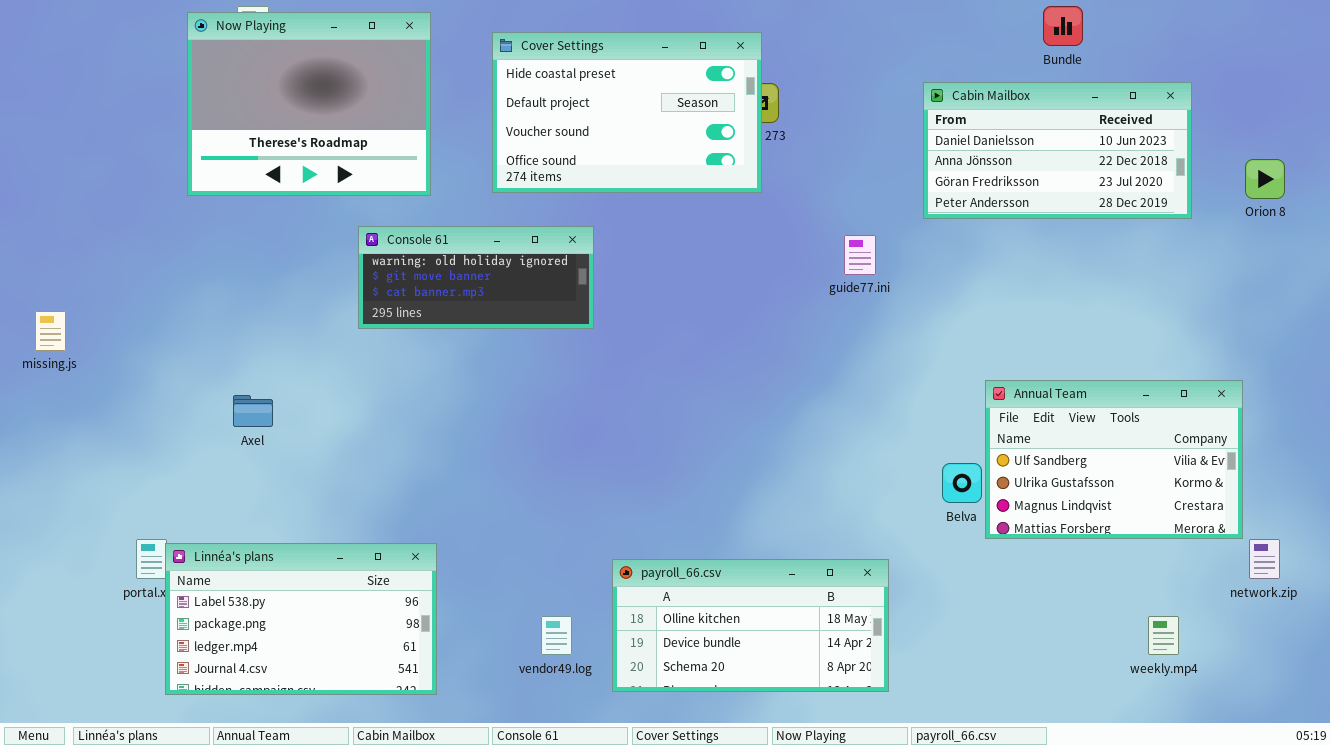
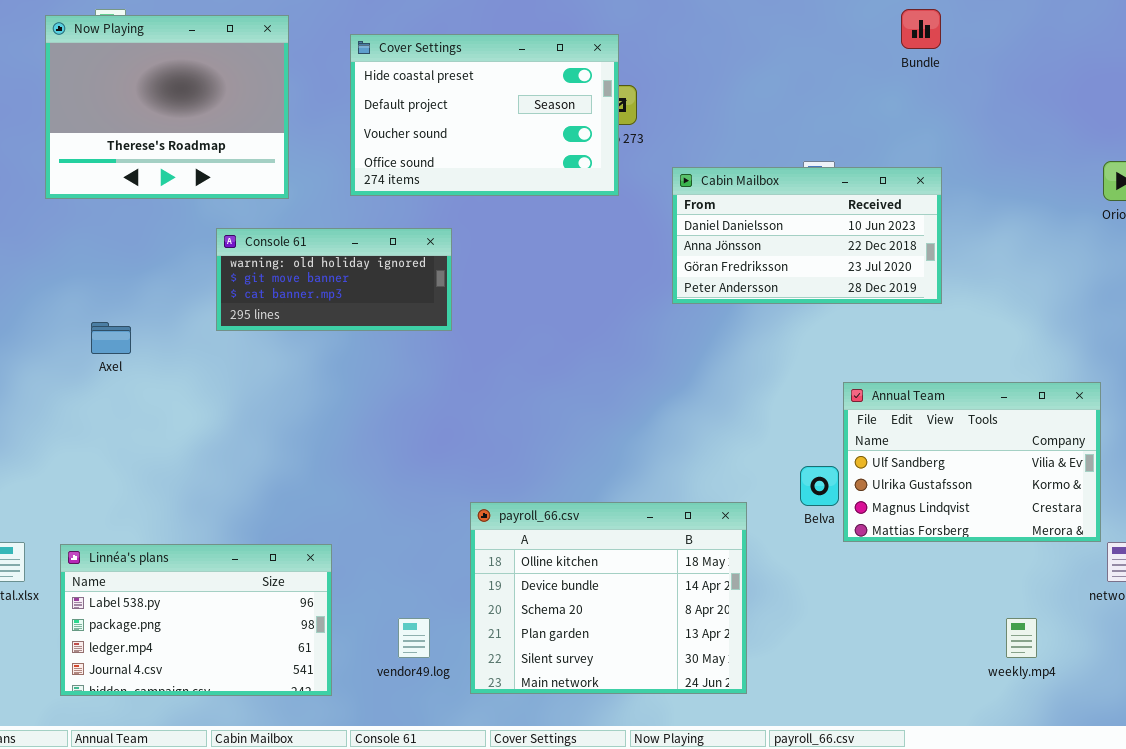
Cabin Mailbox: [923,82,1192,219] -> [672,167,942,304], moved
Axel: [233,395,273,427] -> [91,322,131,354], moved
Linnéa's plans: [165,543,437,695] -> [60,544,332,696], moved
payroll_66.csv: [612,559,889,692] -> [470,502,747,694], resized

